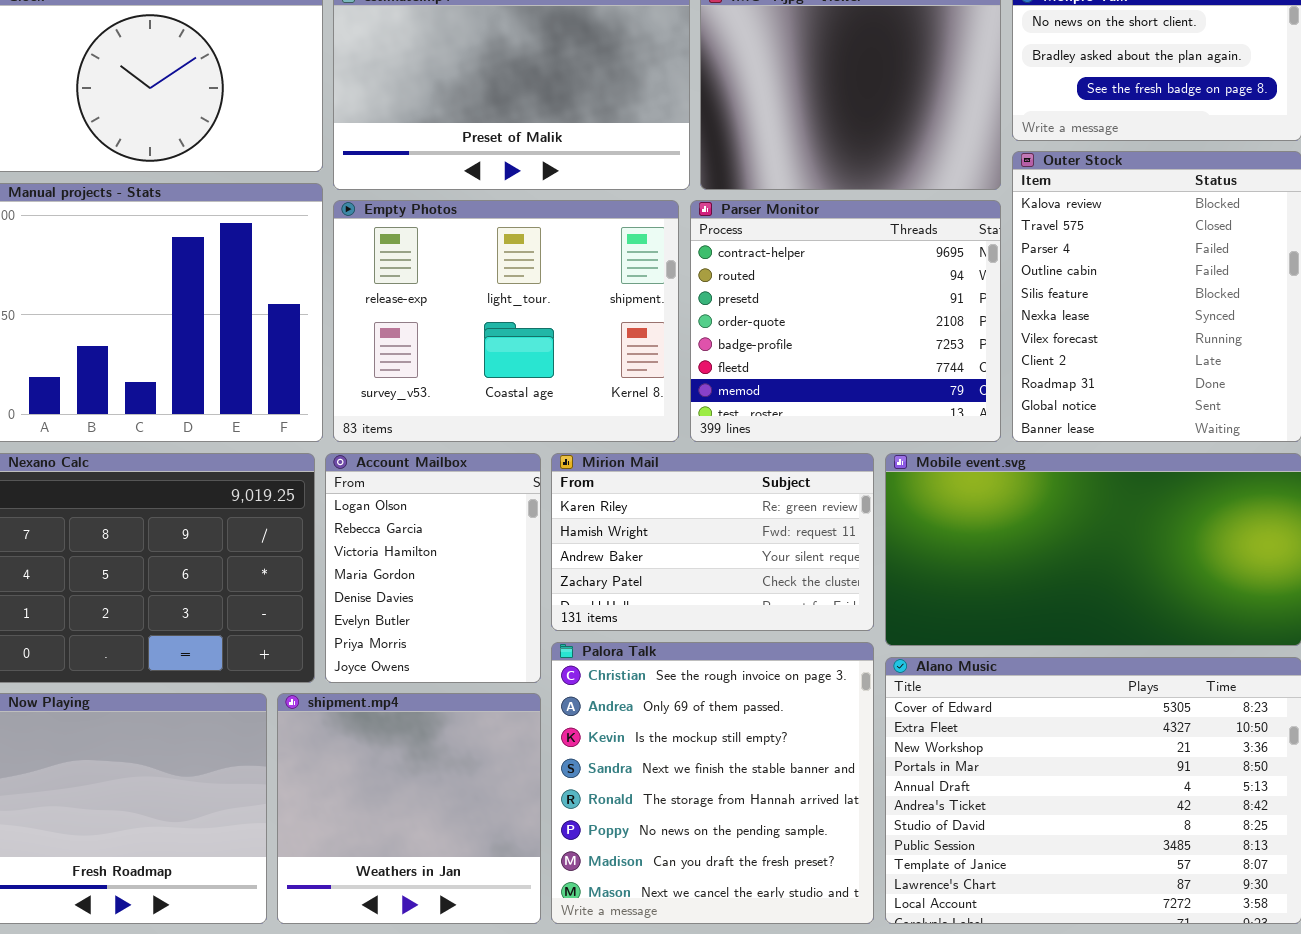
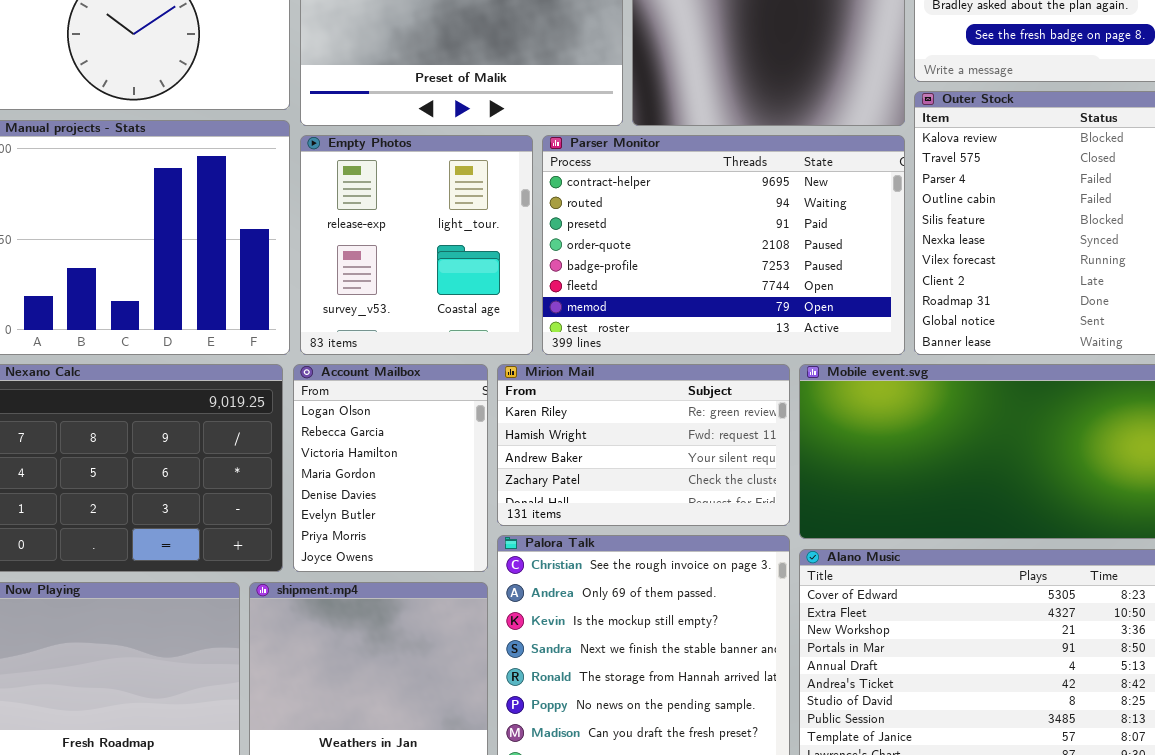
Empty Photos: [333,200,679,442] -> [300,135,533,355], resized
Parser Monitor: [690,200,1001,442] -> [542,135,905,355], resized

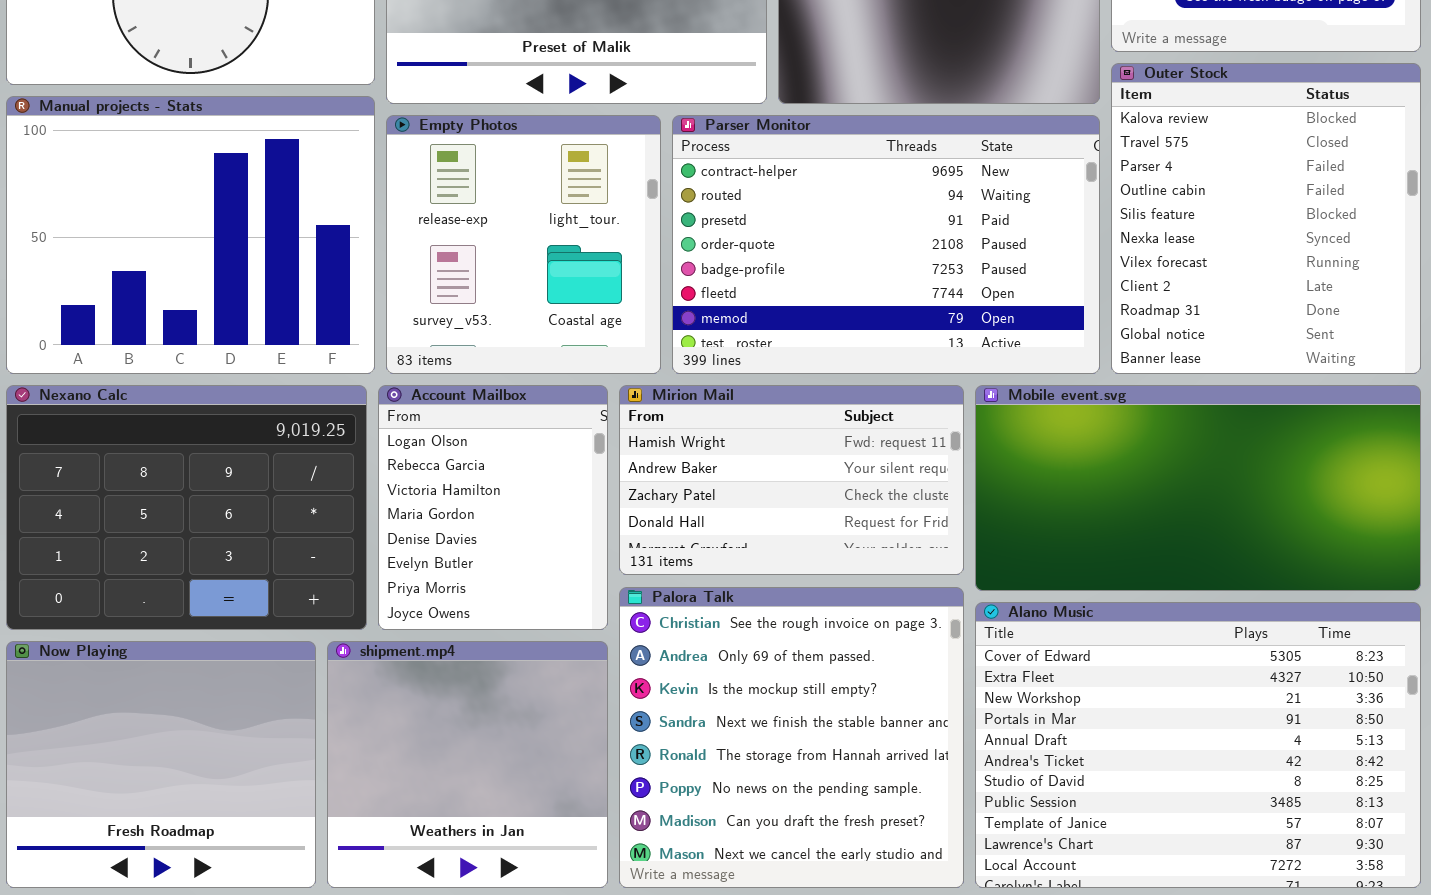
Mirion Mail: [497,364,790,526] -> [619,385,964,575], scrolled down 1 row

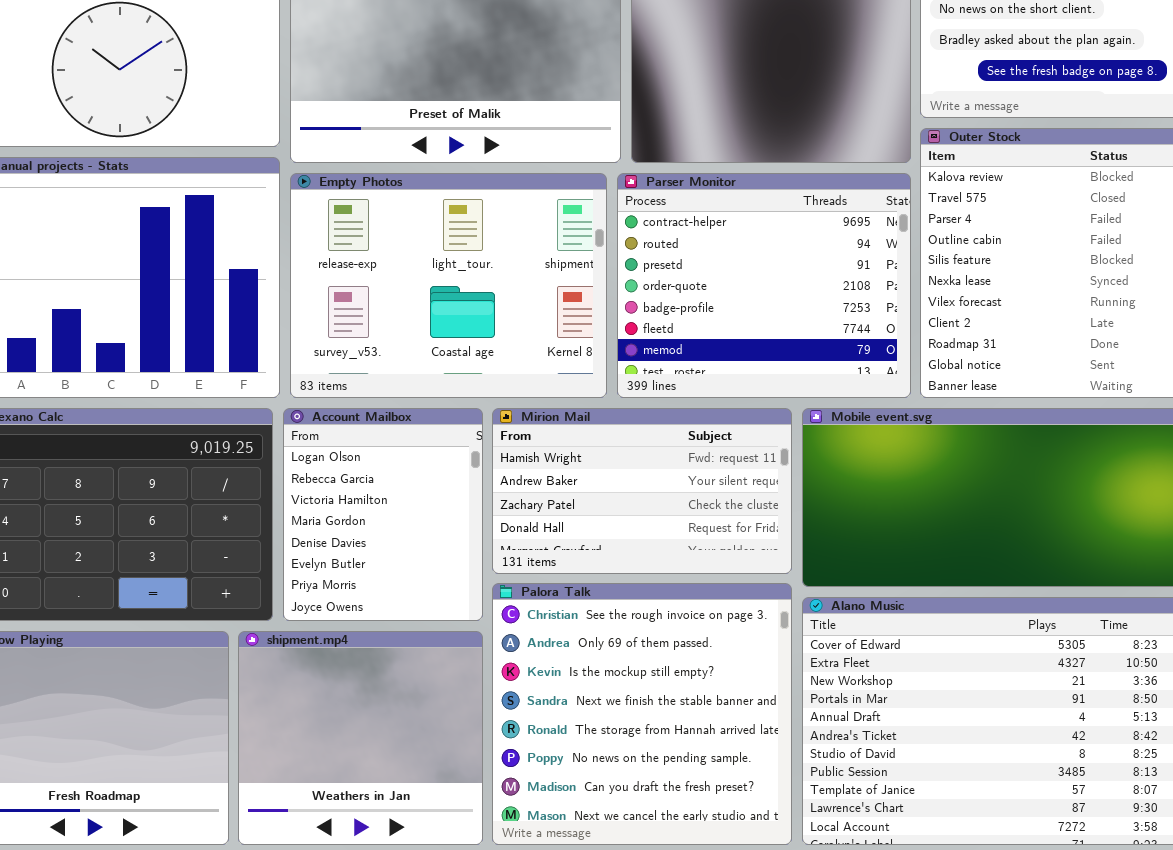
Empty Photos: [386,115,661,374] -> [290,173,607,398], resized
Parser Monitor: [672,115,1100,374] -> [617,173,911,398], resized

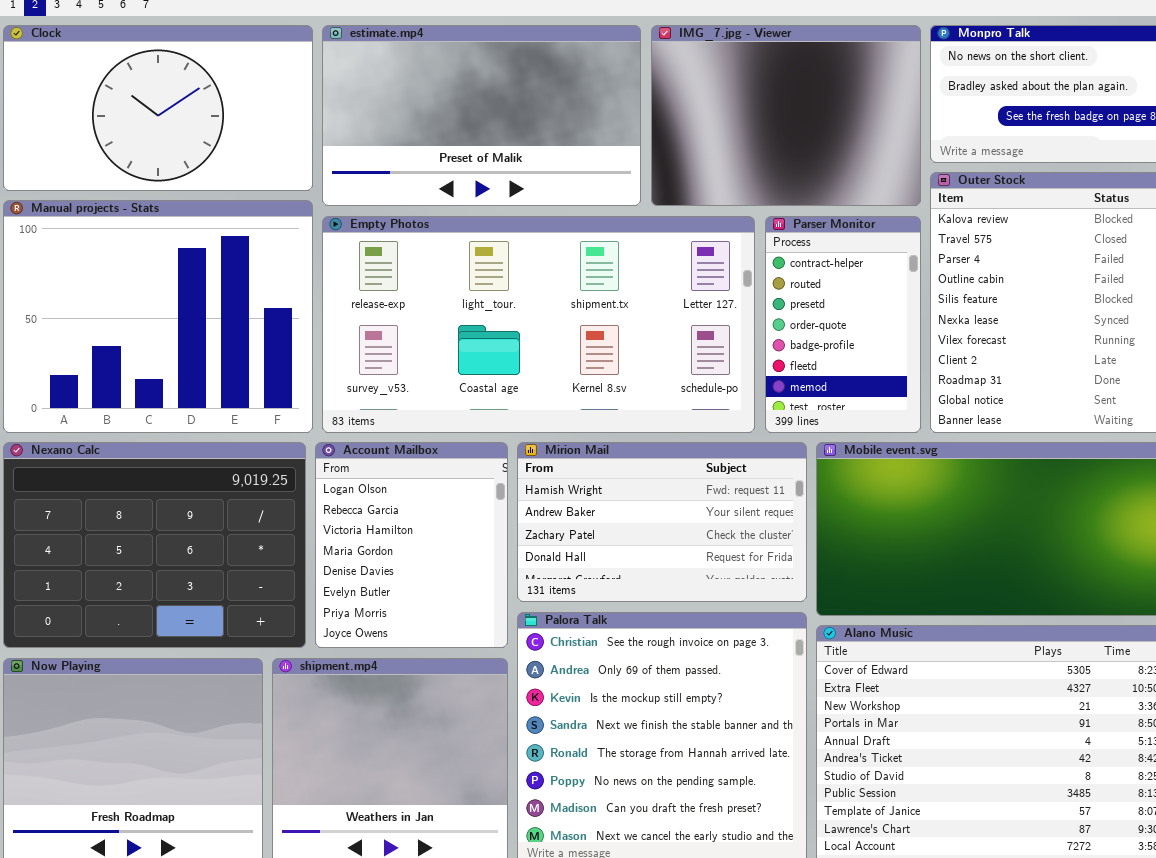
Empty Photos: [290,173,607,398] -> [322,216,755,433], resized
Parser Monitor: [617,173,911,398] -> [765,216,921,433], resized

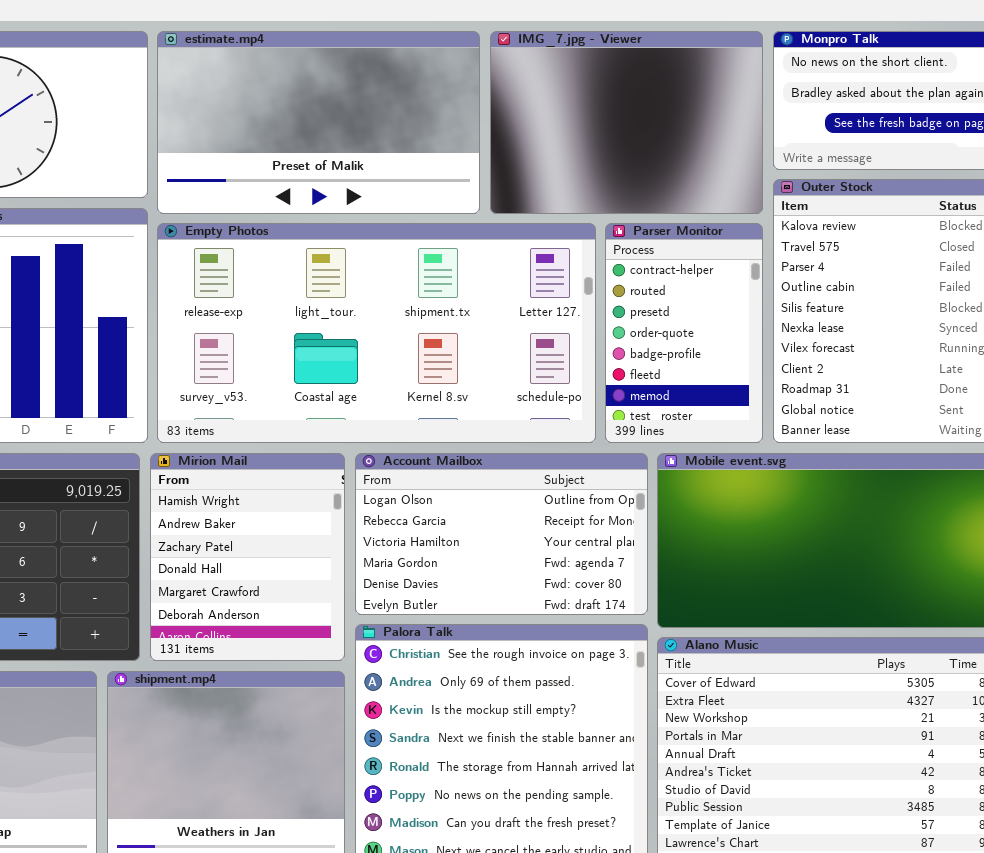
Account Mailbox: [315,442,508,648] -> [355,453,648,615], moved, resized
Mirion Mail: [517,442,807,602] -> [150,453,345,661], moved, resized

